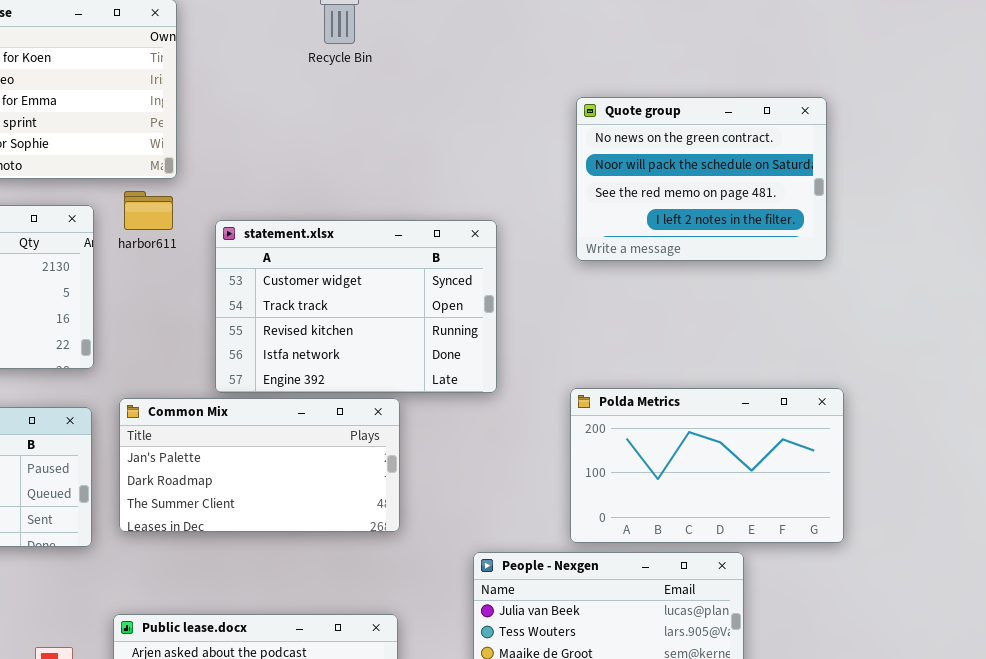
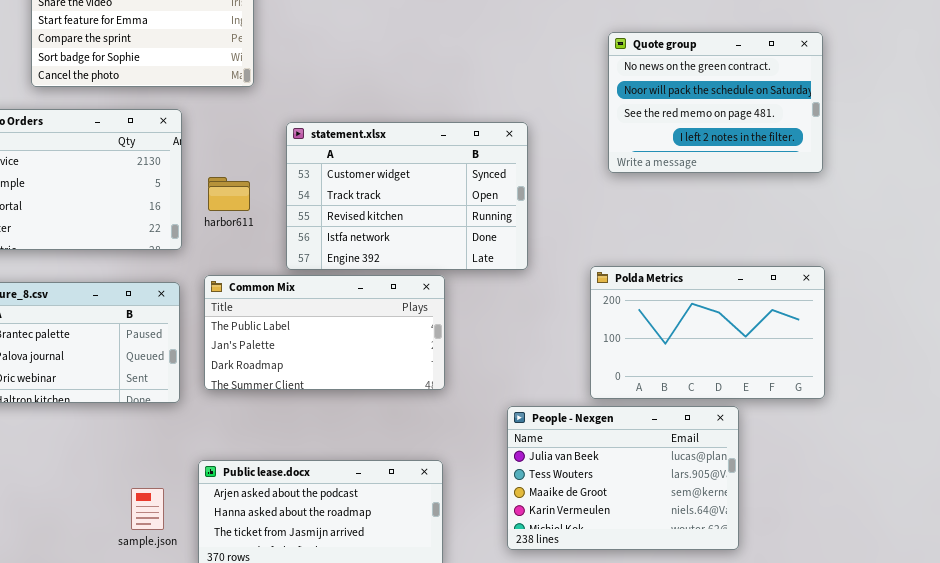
Quote group: [576,97,827,261] -> [608,32,823,173], moved
harbor611: [124,191,173,230] -> [208,177,250,211], moved
Common Mix: [119,398,400,532] -> [204,275,445,390], scrolled up 1 row

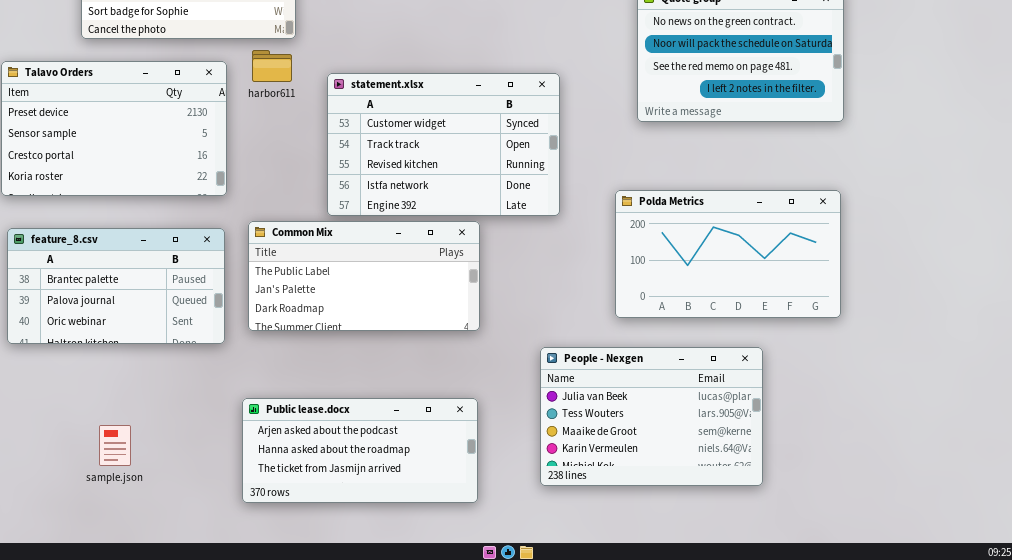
harbor611: [208,177,250,211] -> [252,50,292,82], moved
Polda Metrics: [590,266,825,399] -> [615,190,841,318], moved
sample.json: [131,488,164,530] -> [99,425,131,466], moved

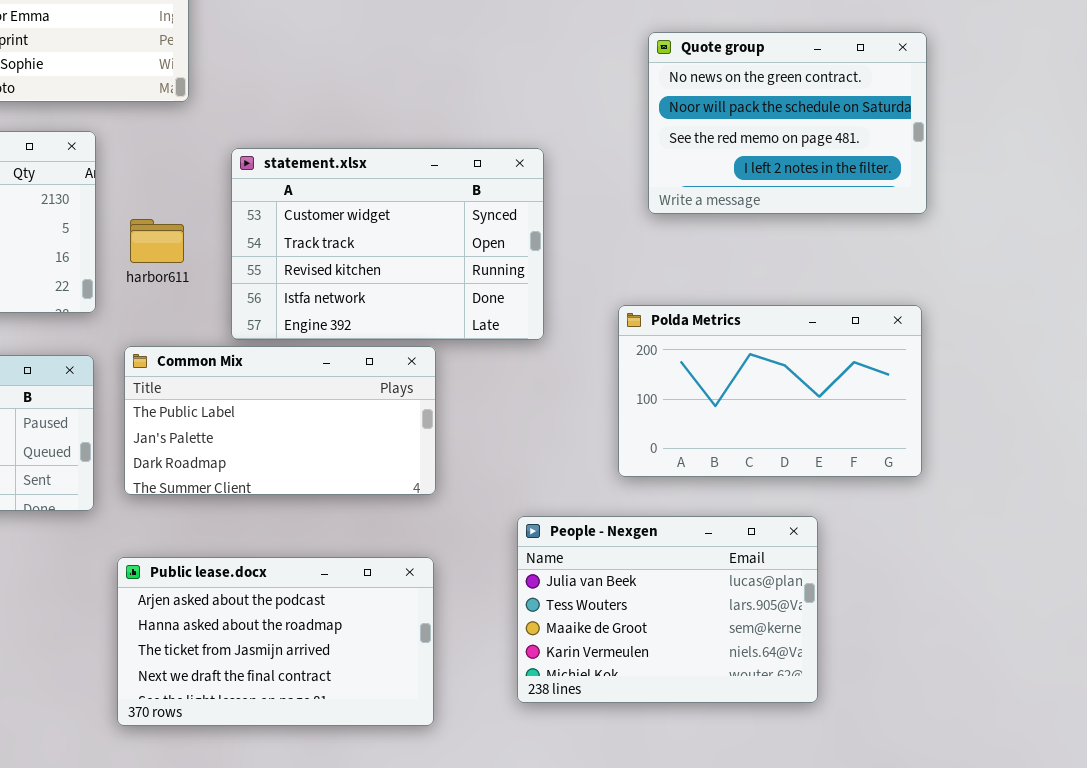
harbor611: [252,50,292,82] -> [130,219,184,263], moved
Public lease.docx: [242,398,478,503] -> [117,557,434,726], resized

